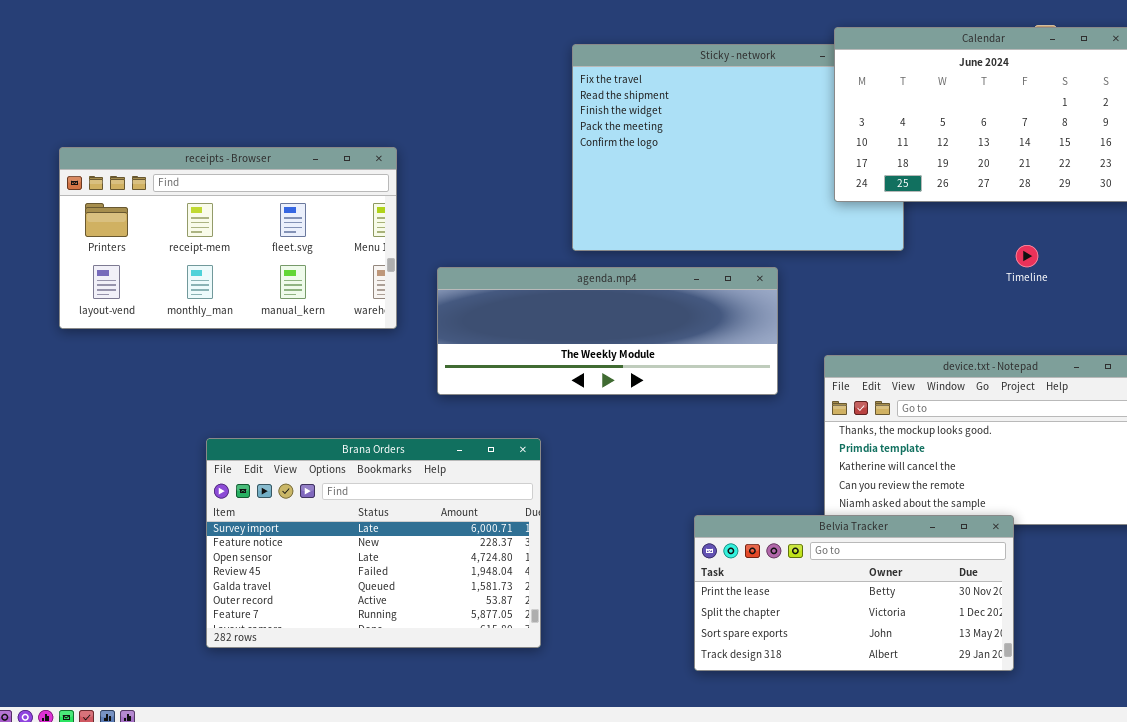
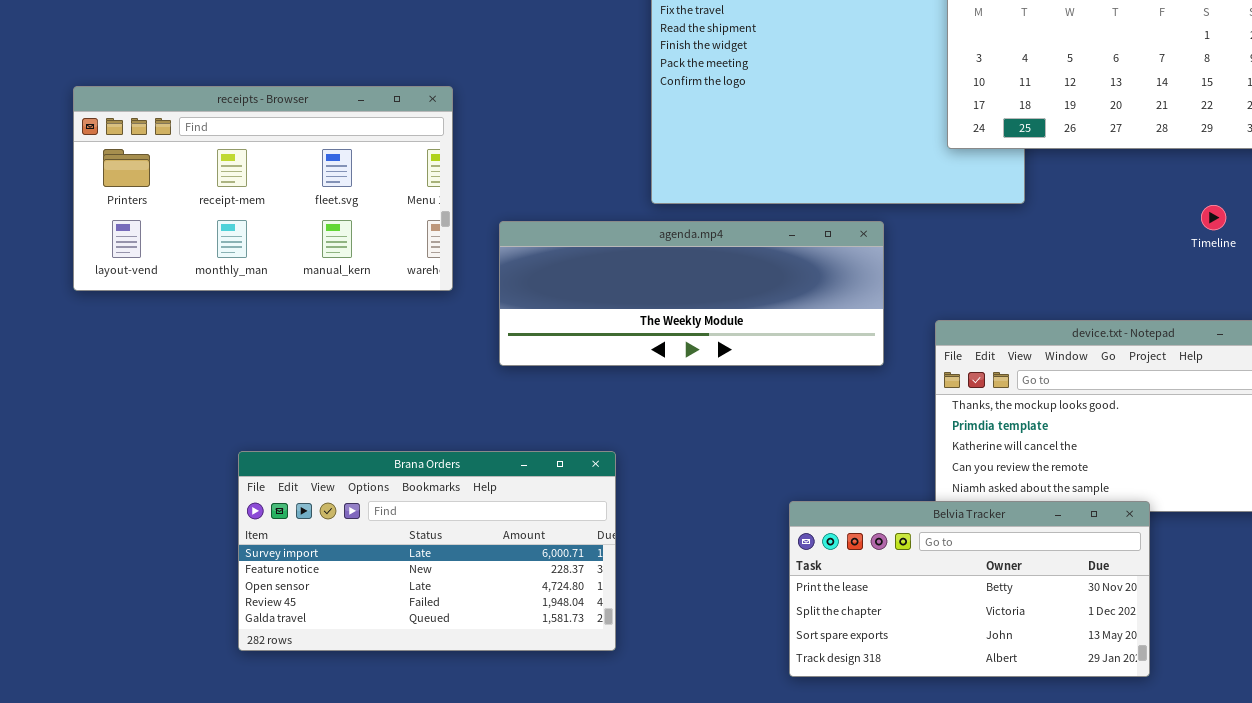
Timeline: [1016,245,1038,267] -> [1201,205,1226,230], moved
Brana Orders: [206,438,541,648] -> [238,451,616,651], resized

